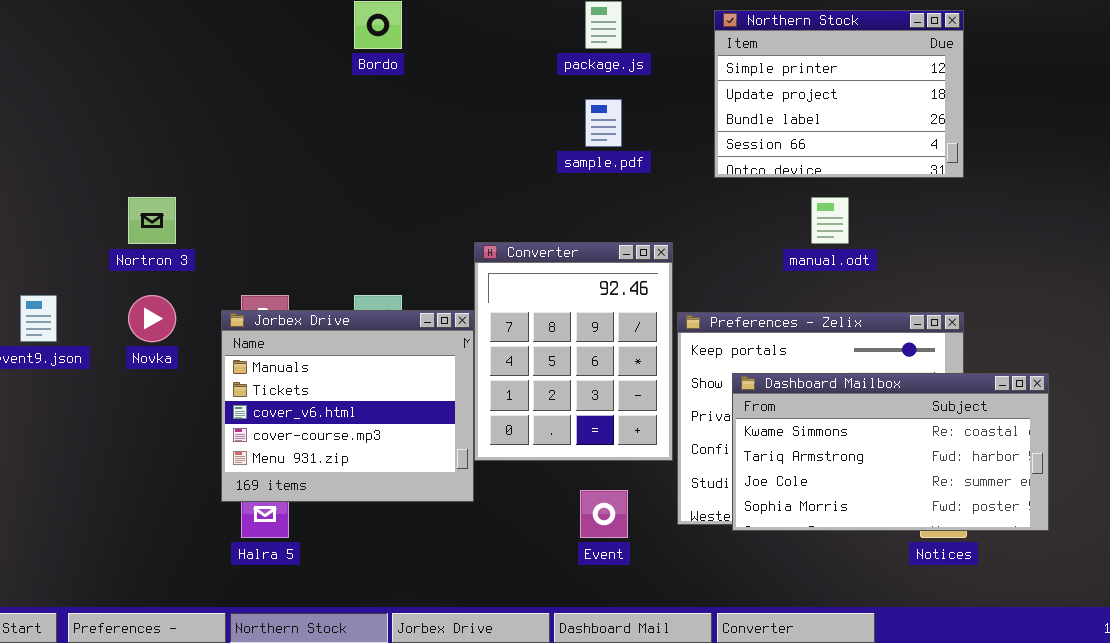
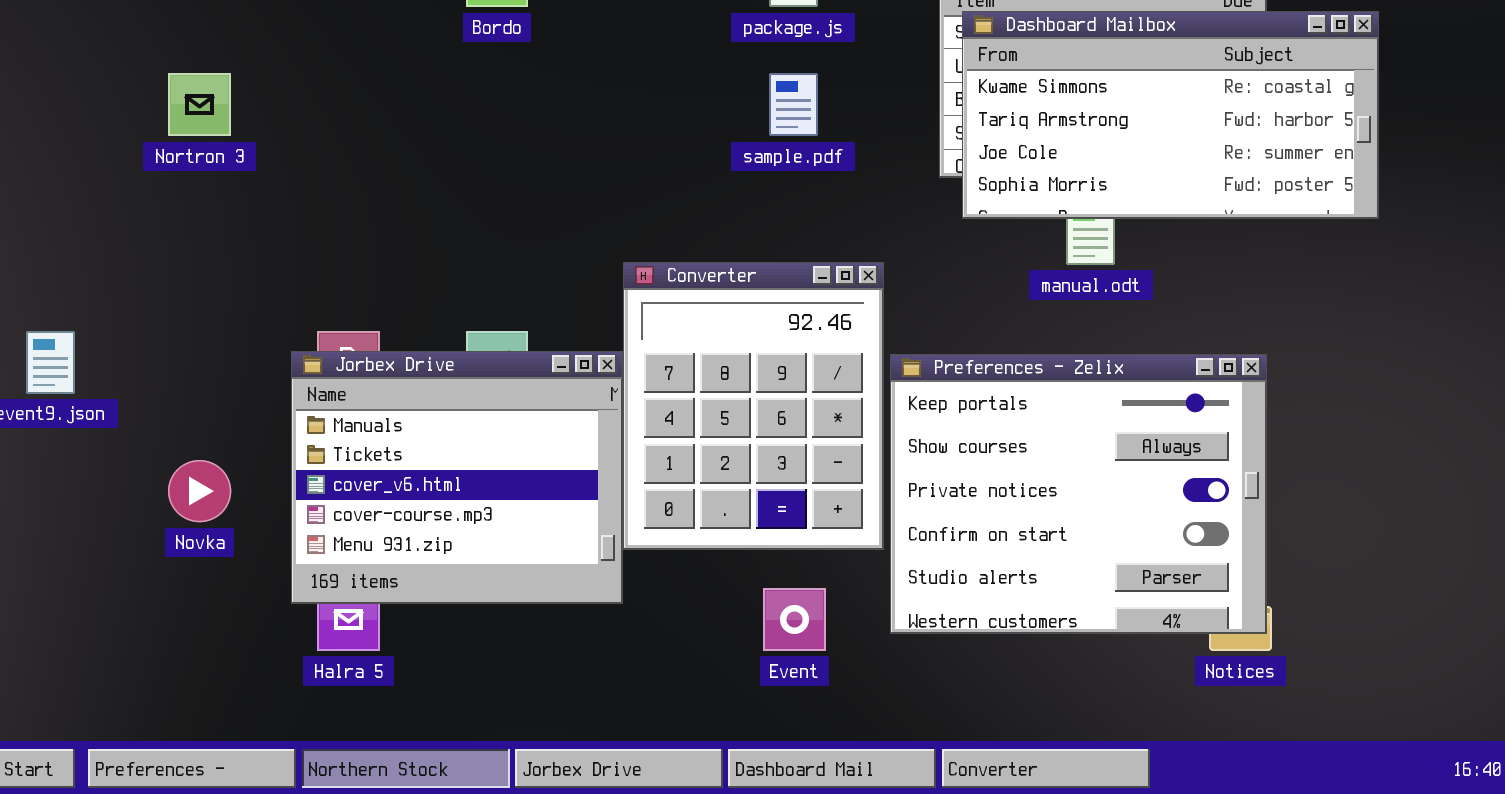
Nortron 3: [128,197,176,244] -> [168,73,231,136], moved
Novka: [128,295,176,342] -> [168,460,231,522], moved
Dashboard Mailbox: [732,373,1049,531] -> [962,11,1379,219], moved

